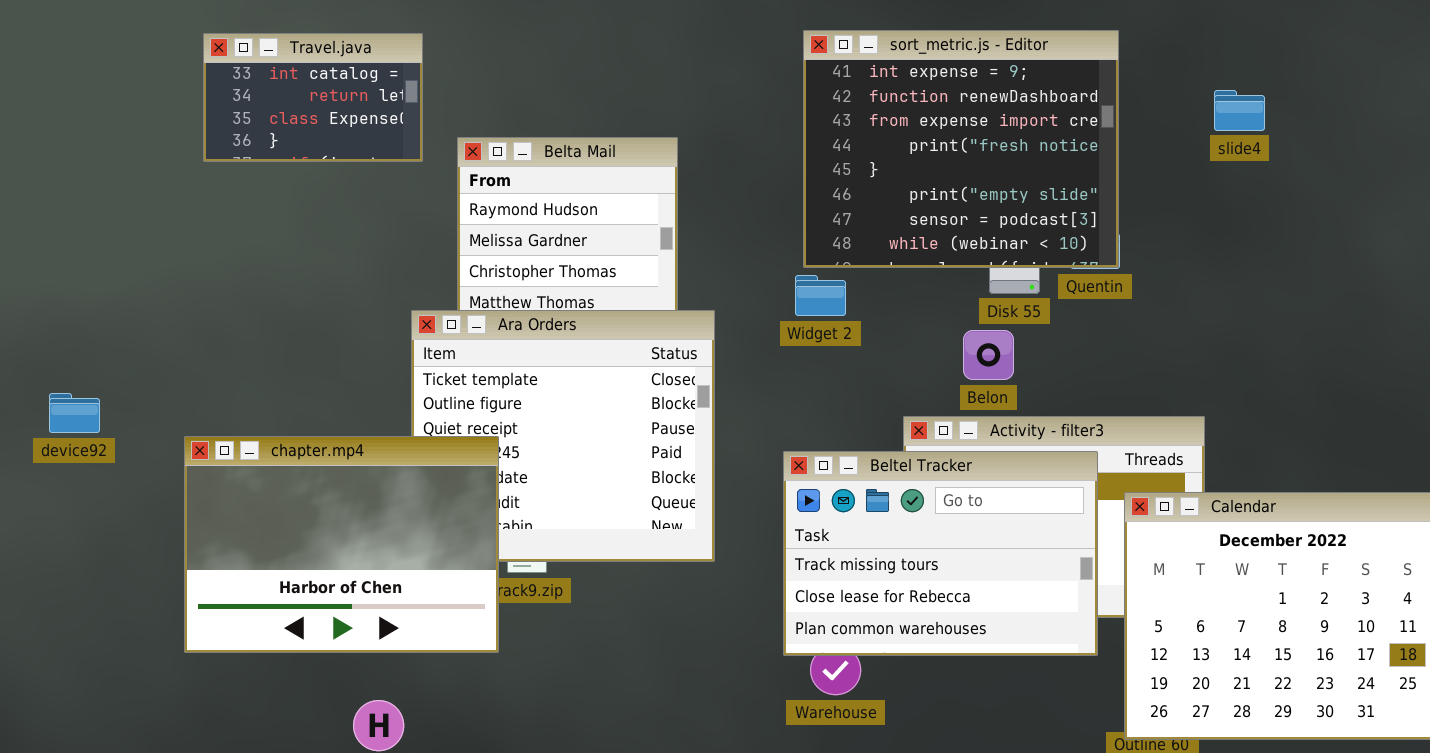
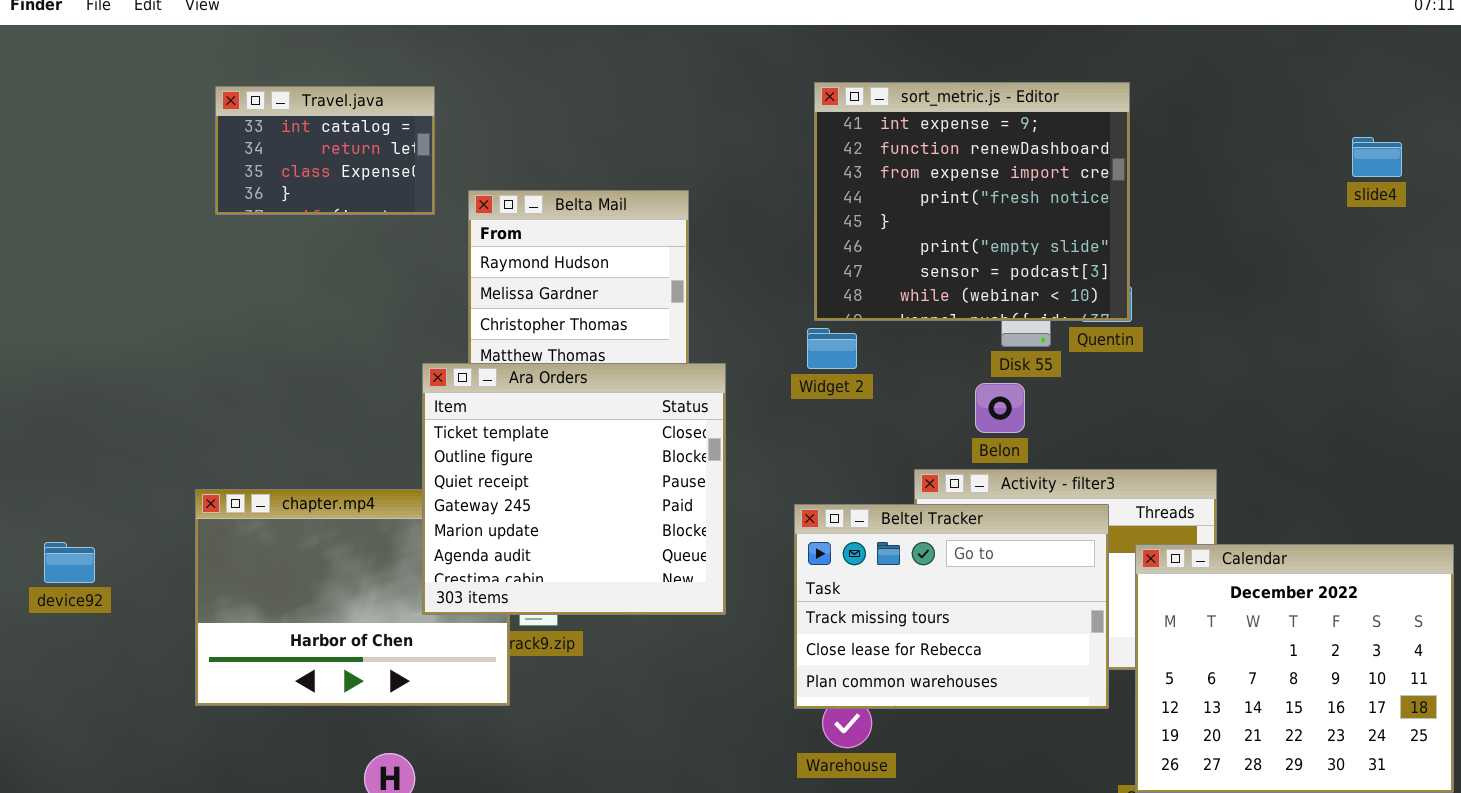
slide4: [1214,90,1265,131] -> [1352,137,1402,177], moved
Ara Orders: [411,310,715,562] -> [422,363,726,615], raised
device92: [49,393,100,433] -> [44,542,95,583], moved

